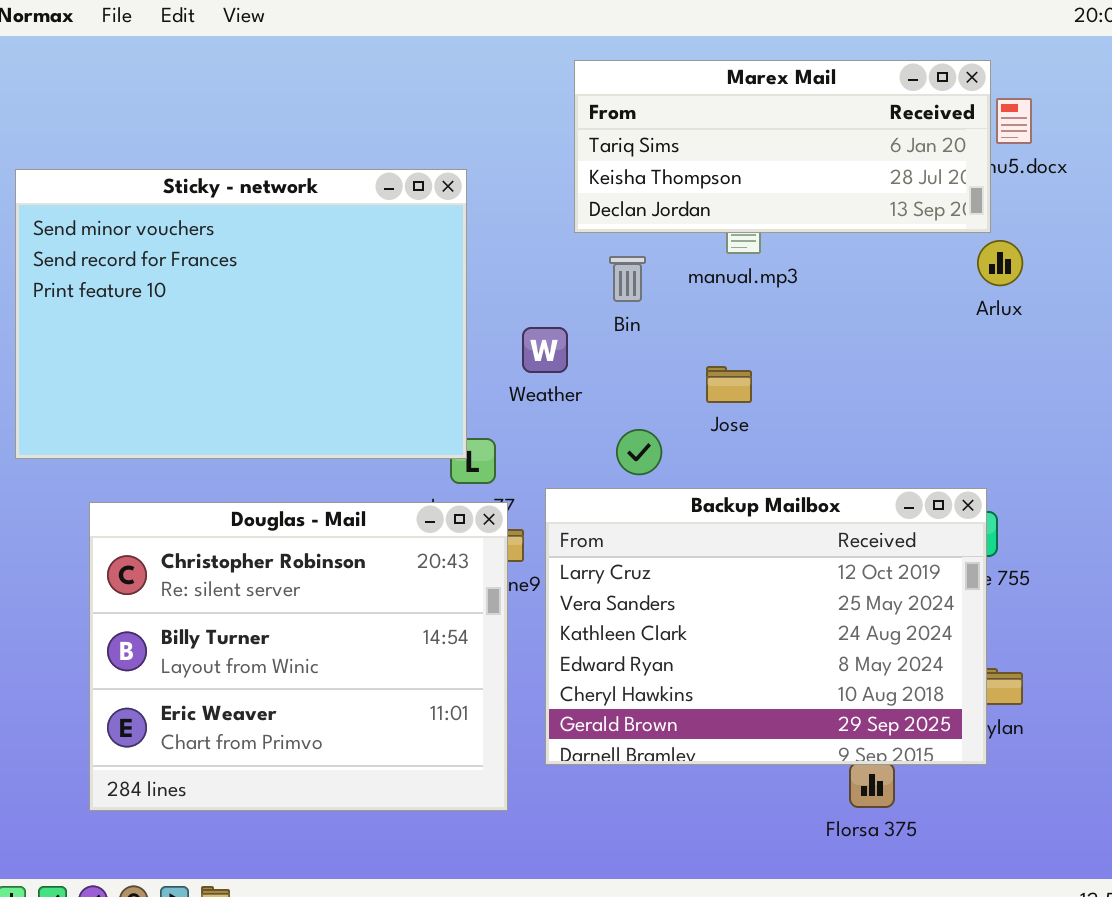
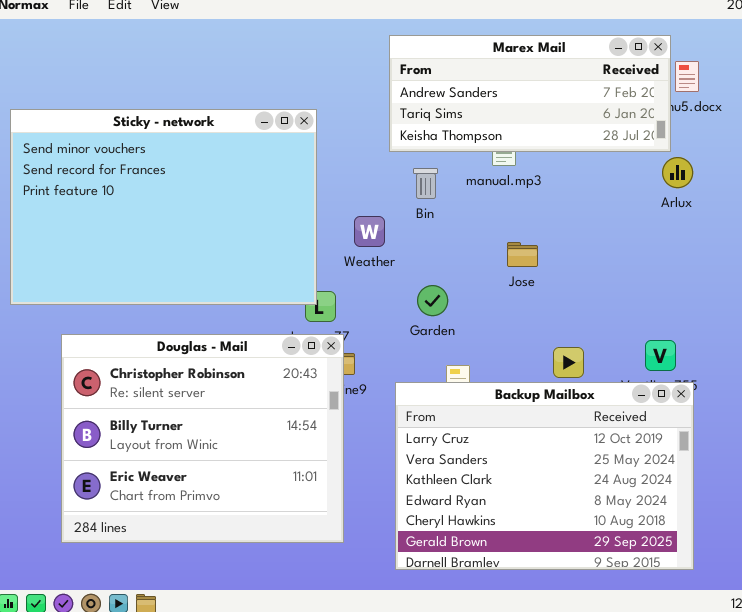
Marex Mail: [574,60,991,233] -> [389,35,671,152], scrolled up 1 row
Jose: [706,366,752,403] -> [507,242,538,267], moved
Backup Mailbox: [545,488,987,765] -> [395,382,694,570], moved

